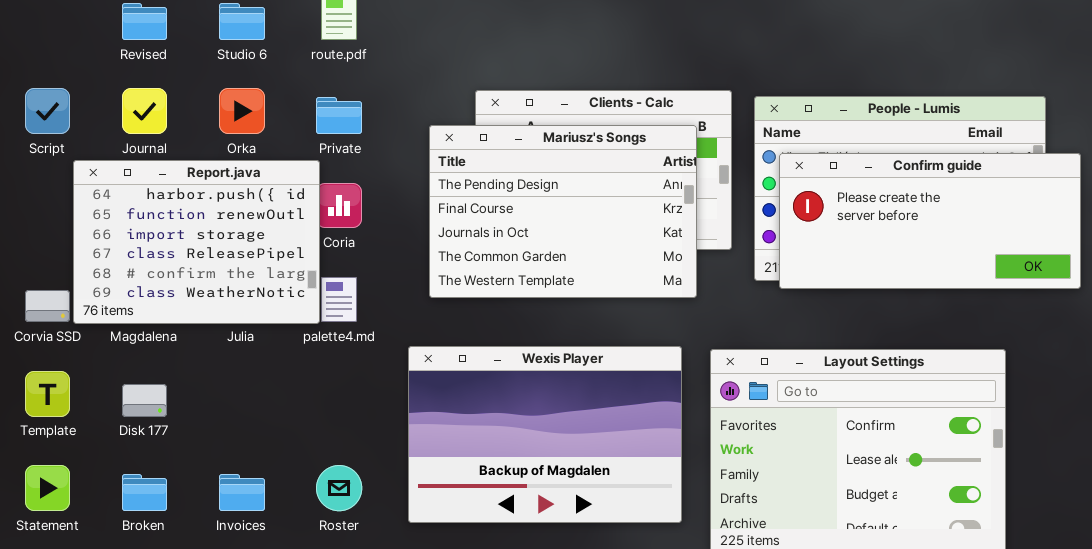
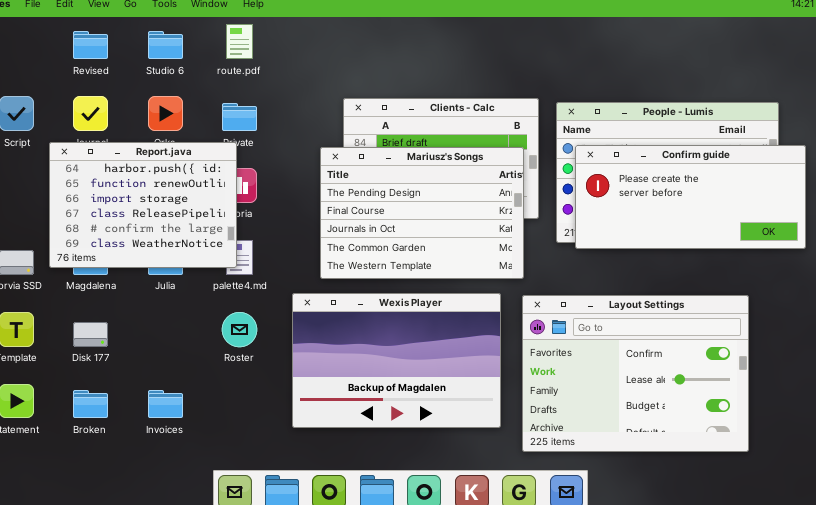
Mariusz's Songs: [429,125,697,298] -> [320,147,524,279], moved
Report.java: [73,160,320,324] -> [49,142,237,268], moved
Roster: [316,465,362,511] -> [222,312,257,347], moved

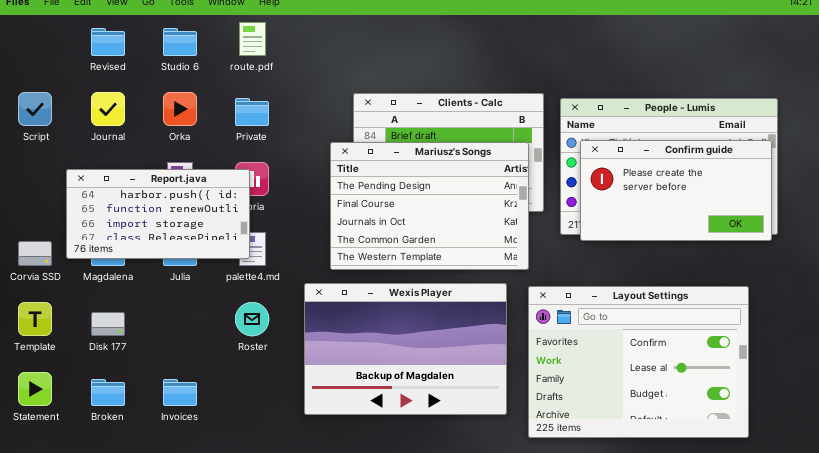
Report.java: [49,142,237,268] -> [66,169,250,259], resized
Confirm guide: [575,145,806,249] -> [580,140,772,241], resized

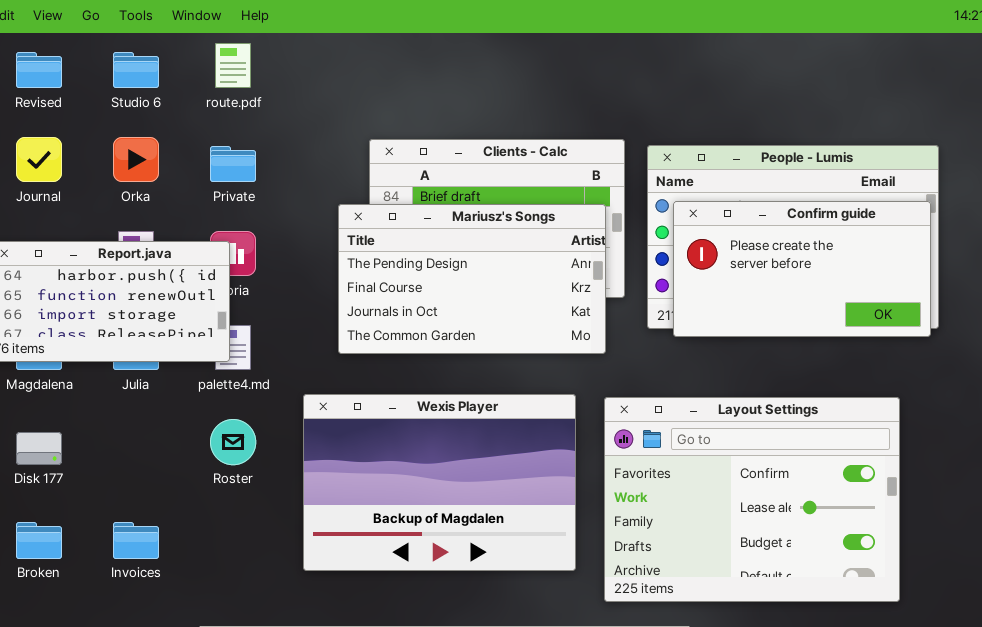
Mariusz's Songs: [330,142,529,270] -> [338,204,606,354], resized

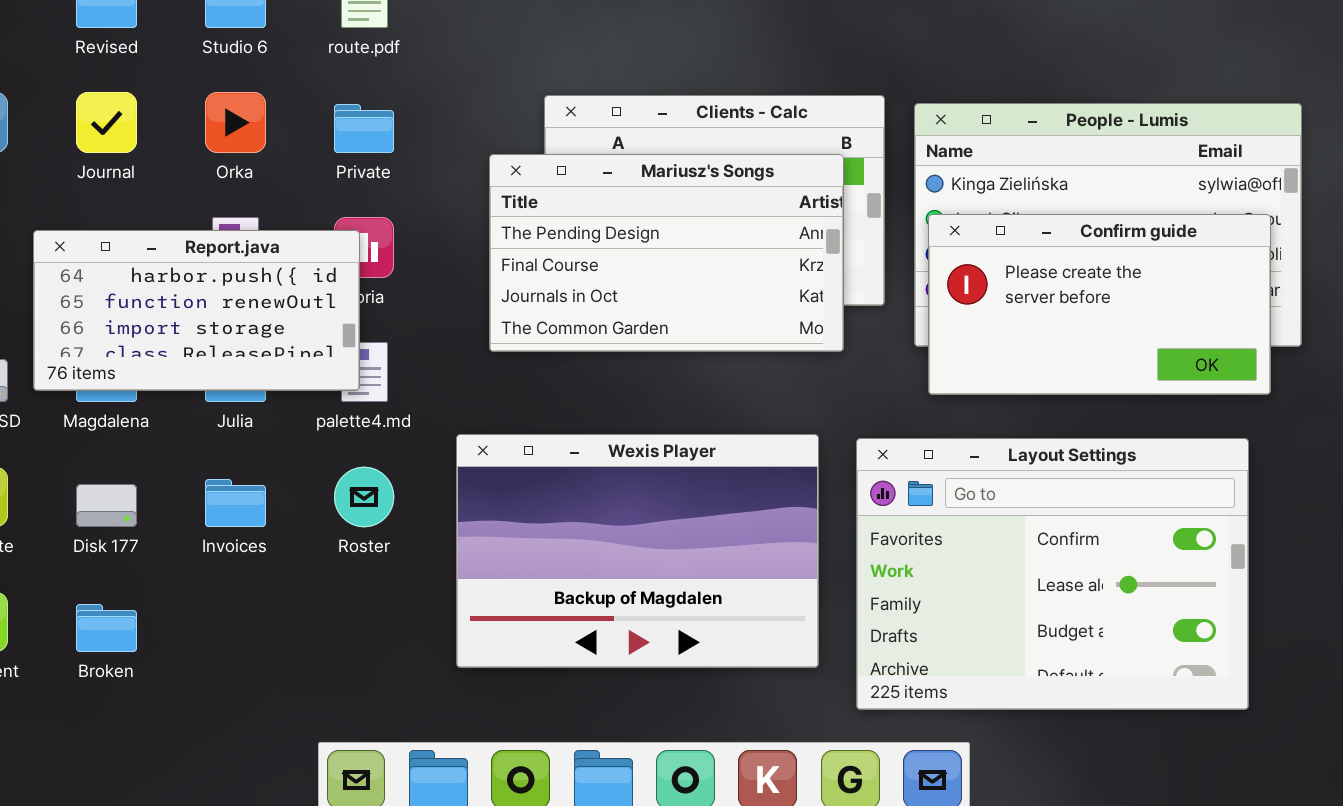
Confirm guide: [673,201,931,337] -> [928,214,1271,395], moved
Mariusz's Songs: [338,204,606,354] -> [489,154,844,352], moved
Invoices: [113,522,159,559] -> [205,479,266,527], moved

